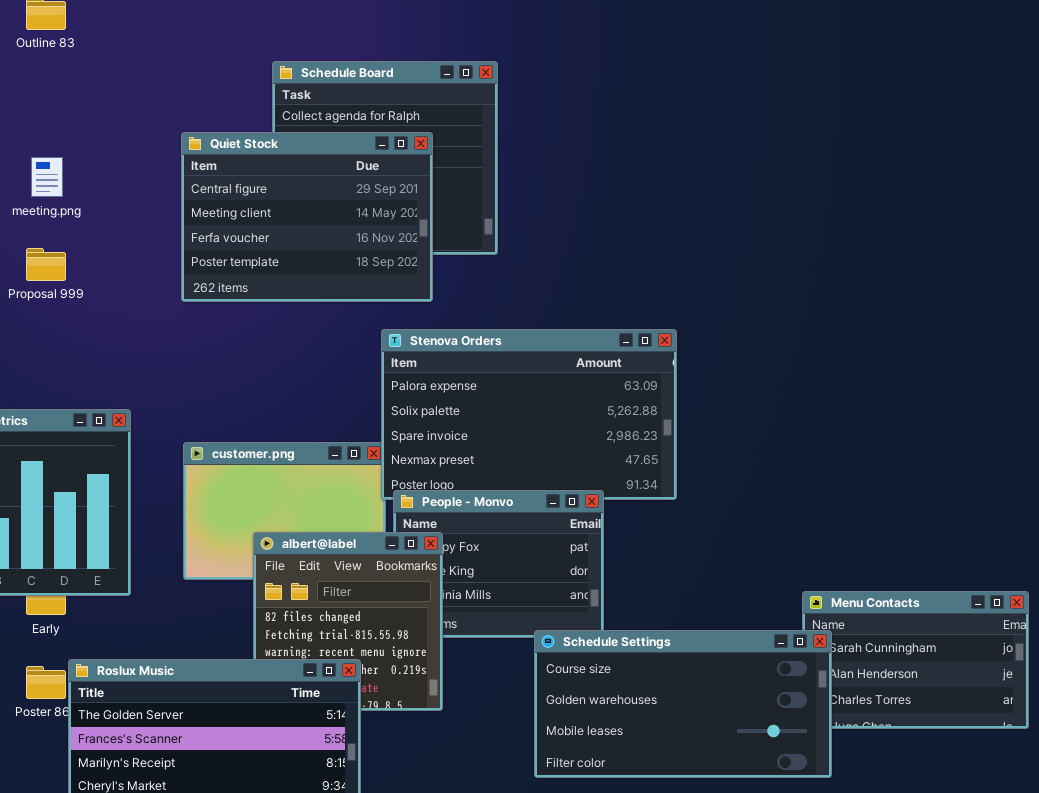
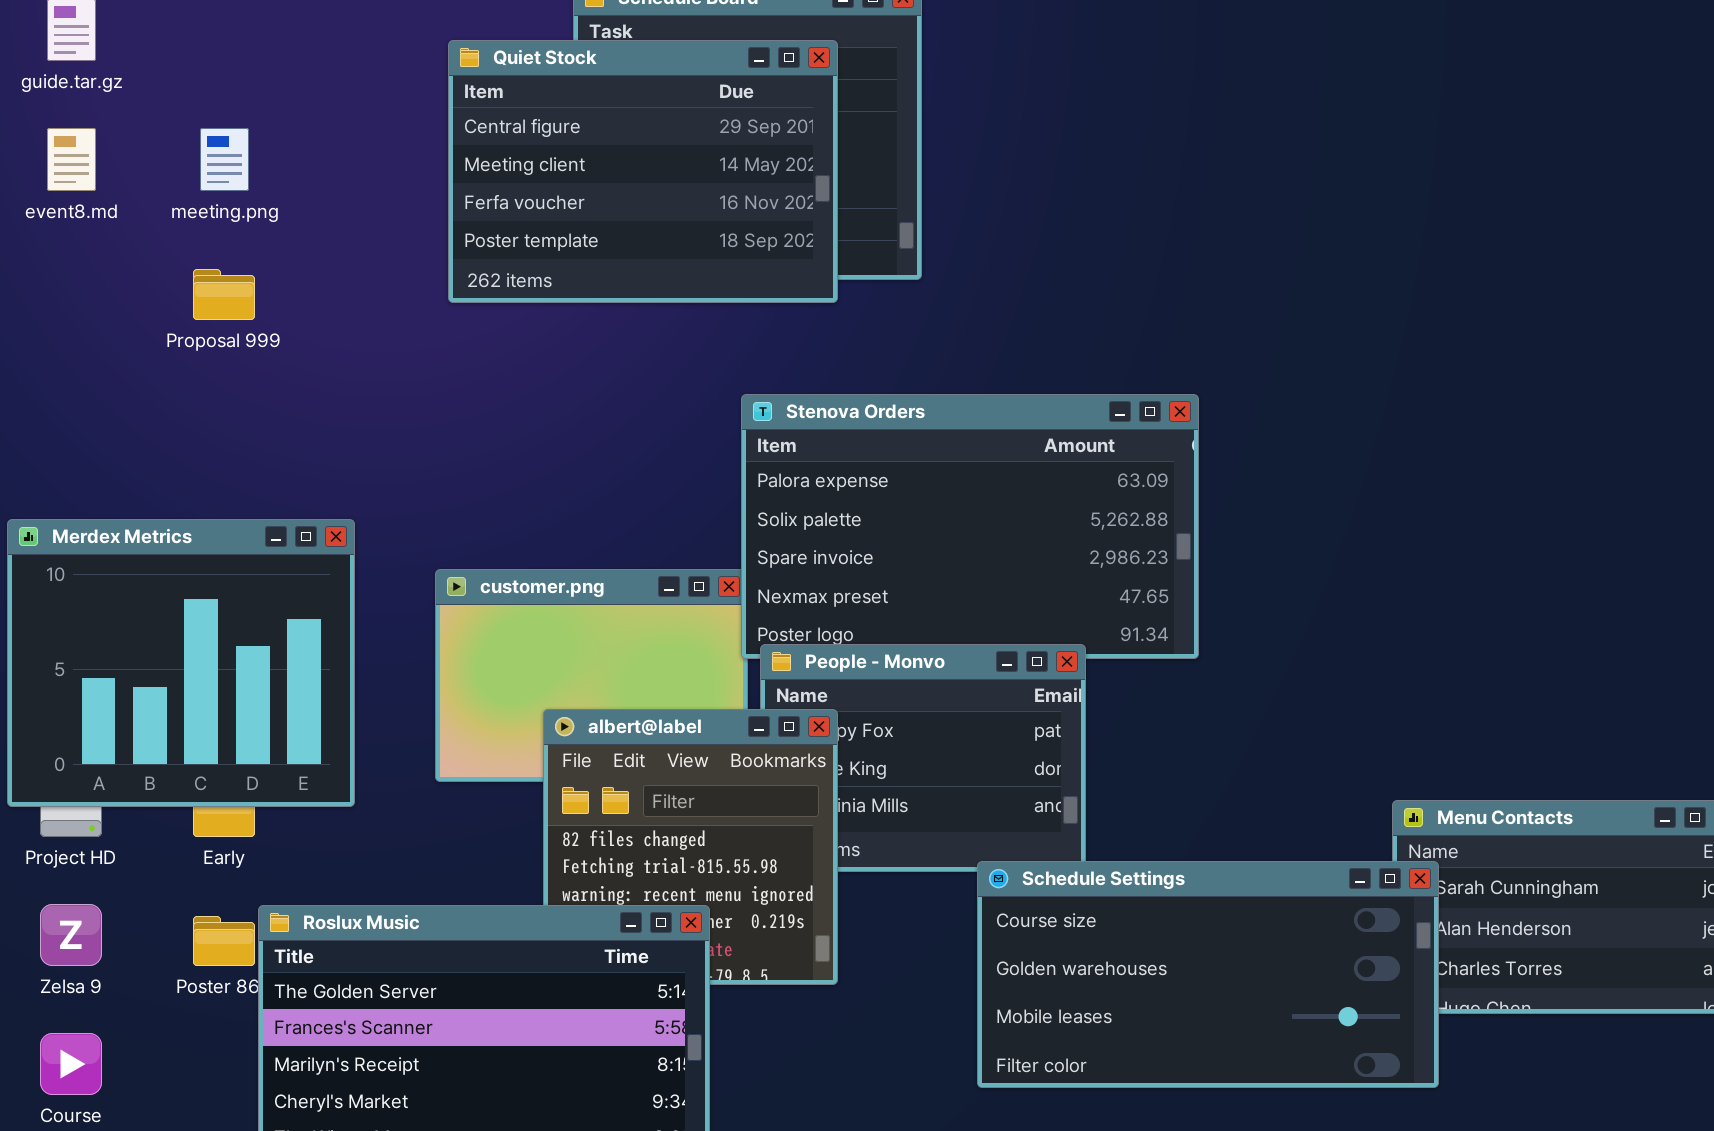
Quiet Stock: [181,132,433,302] -> [448,40,838,303], moved

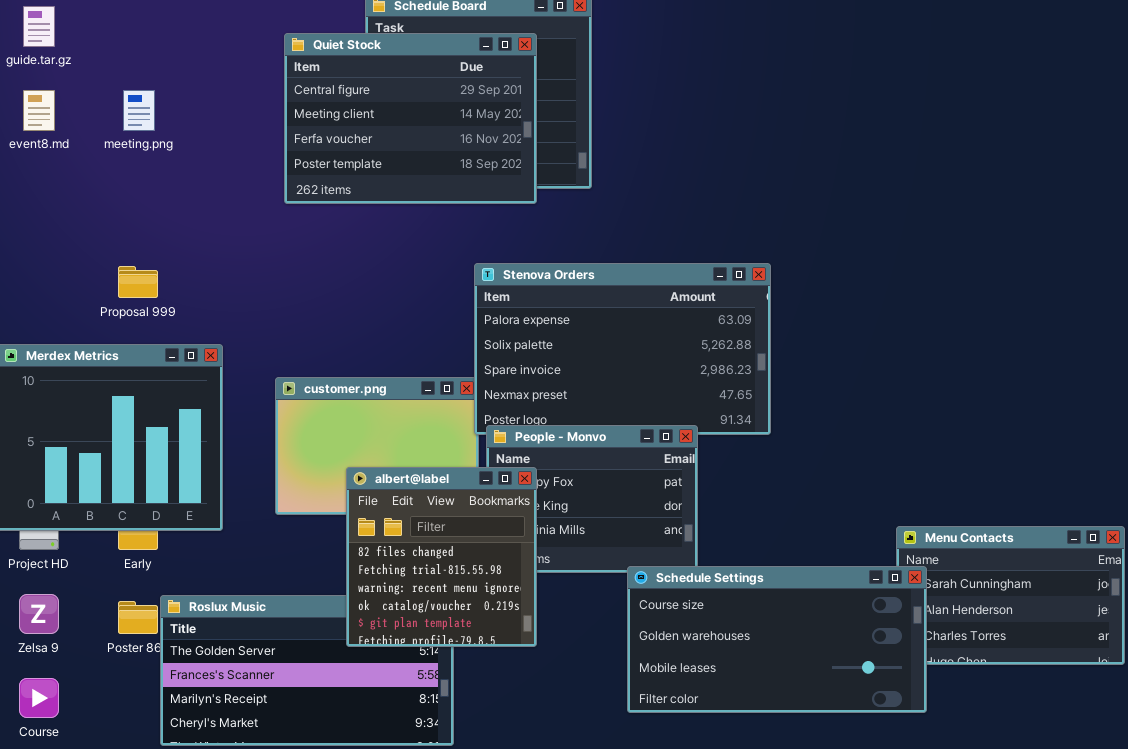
Proposal 999: [193,269,255,320] -> [118,266,158,298], moved
albert@label: [543,709,838,985] -> [346,467,537,647], raised

